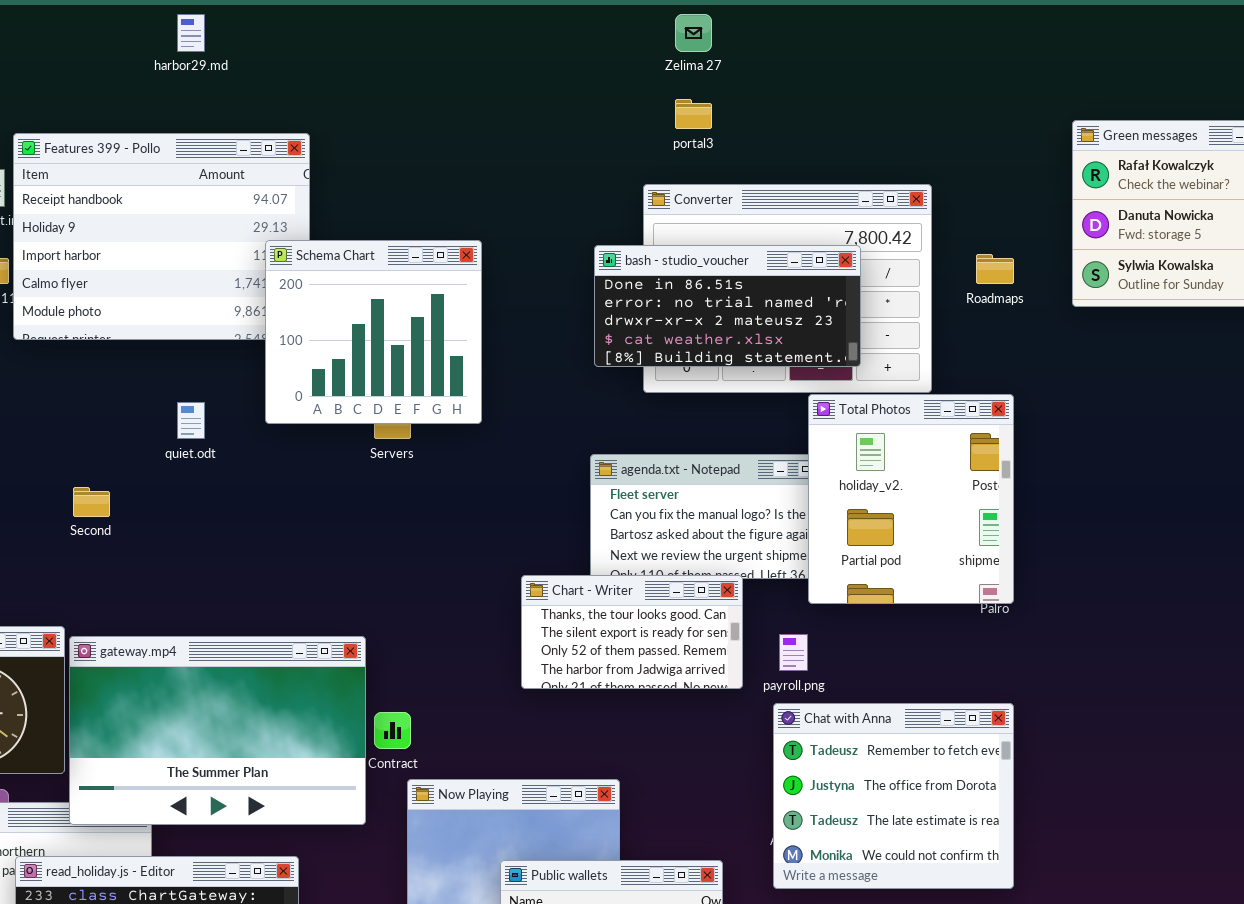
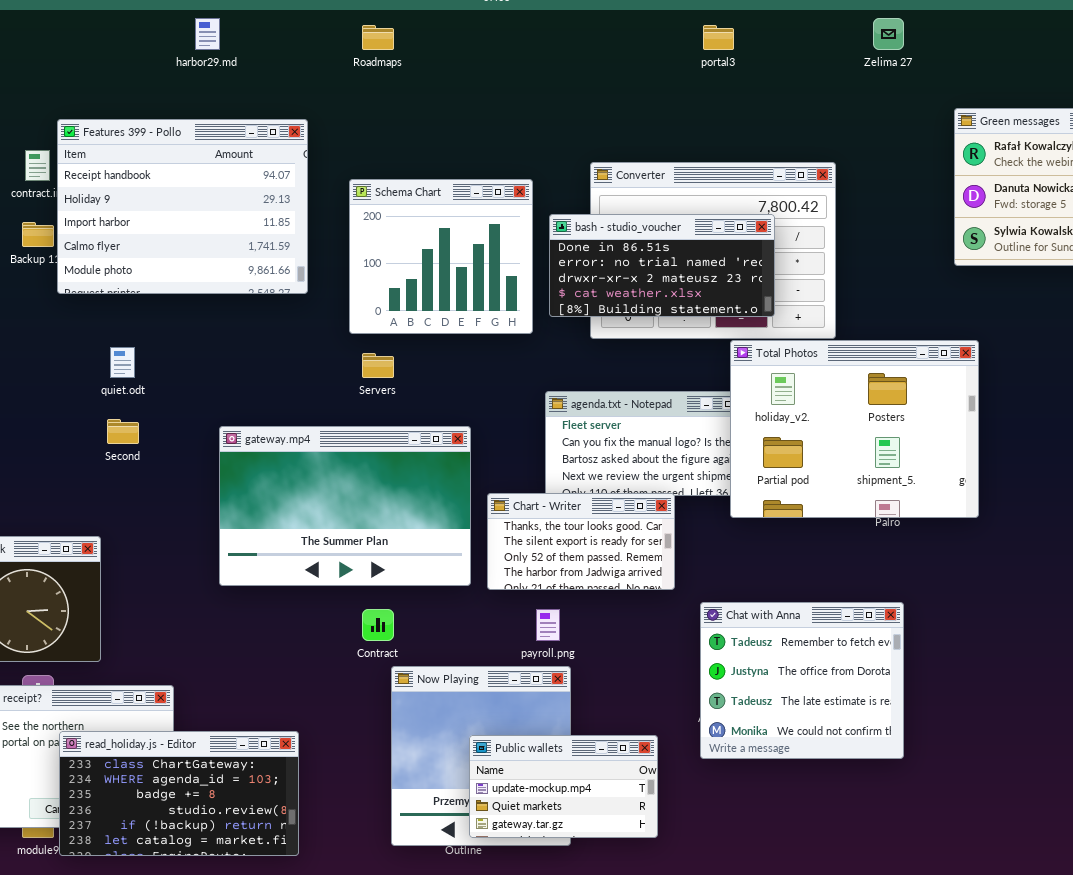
Zelima 27: [675,14,712,52] -> [873,18,904,50], moved
portal3: [675,99,712,129] -> [703,25,734,50], moved
Schema Chart: [265,240,482,424] -> [349,179,533,334], moved
Roadmaps: [976,254,1014,284] -> [362,25,394,50], moved
Total Photos: [808,394,1014,604] -> [730,340,979,518], resized
quiet.odt: [177,402,205,439] -> [110,347,135,378], moved
payroll.png: [779,634,808,671] -> [536,609,560,641], moved
gateway.mp4: [69,636,366,825] -> [219,426,471,586], moved

